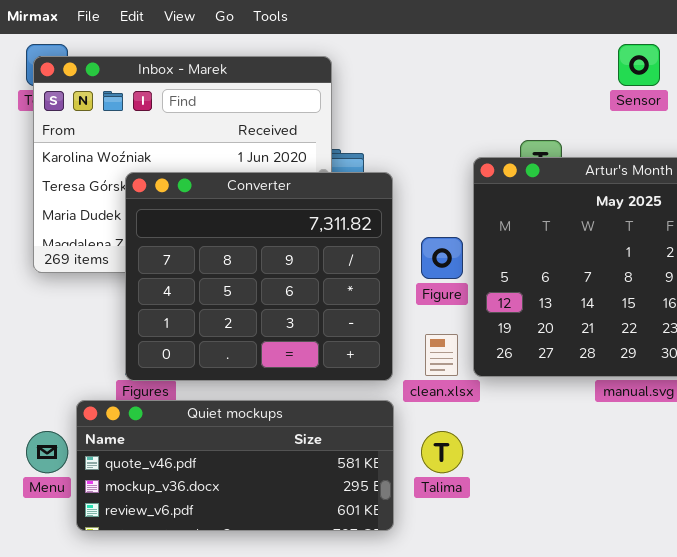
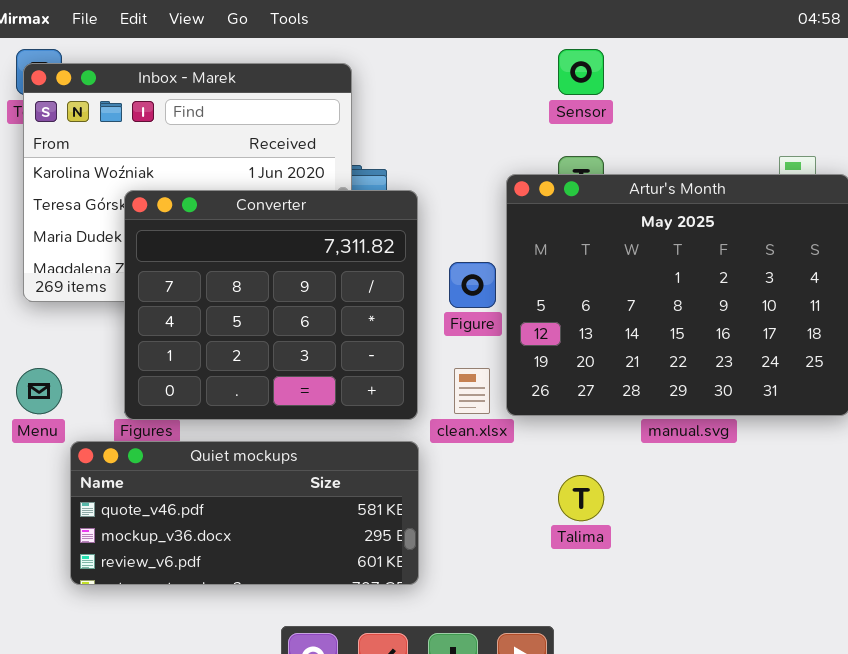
Sensor: [618,44,660,86] -> [558,49,604,95], moved
Menu: [26,431,68,473] -> [16,368,62,414], moved
Talima: [421,431,463,473] -> [558,475,604,521], moved

